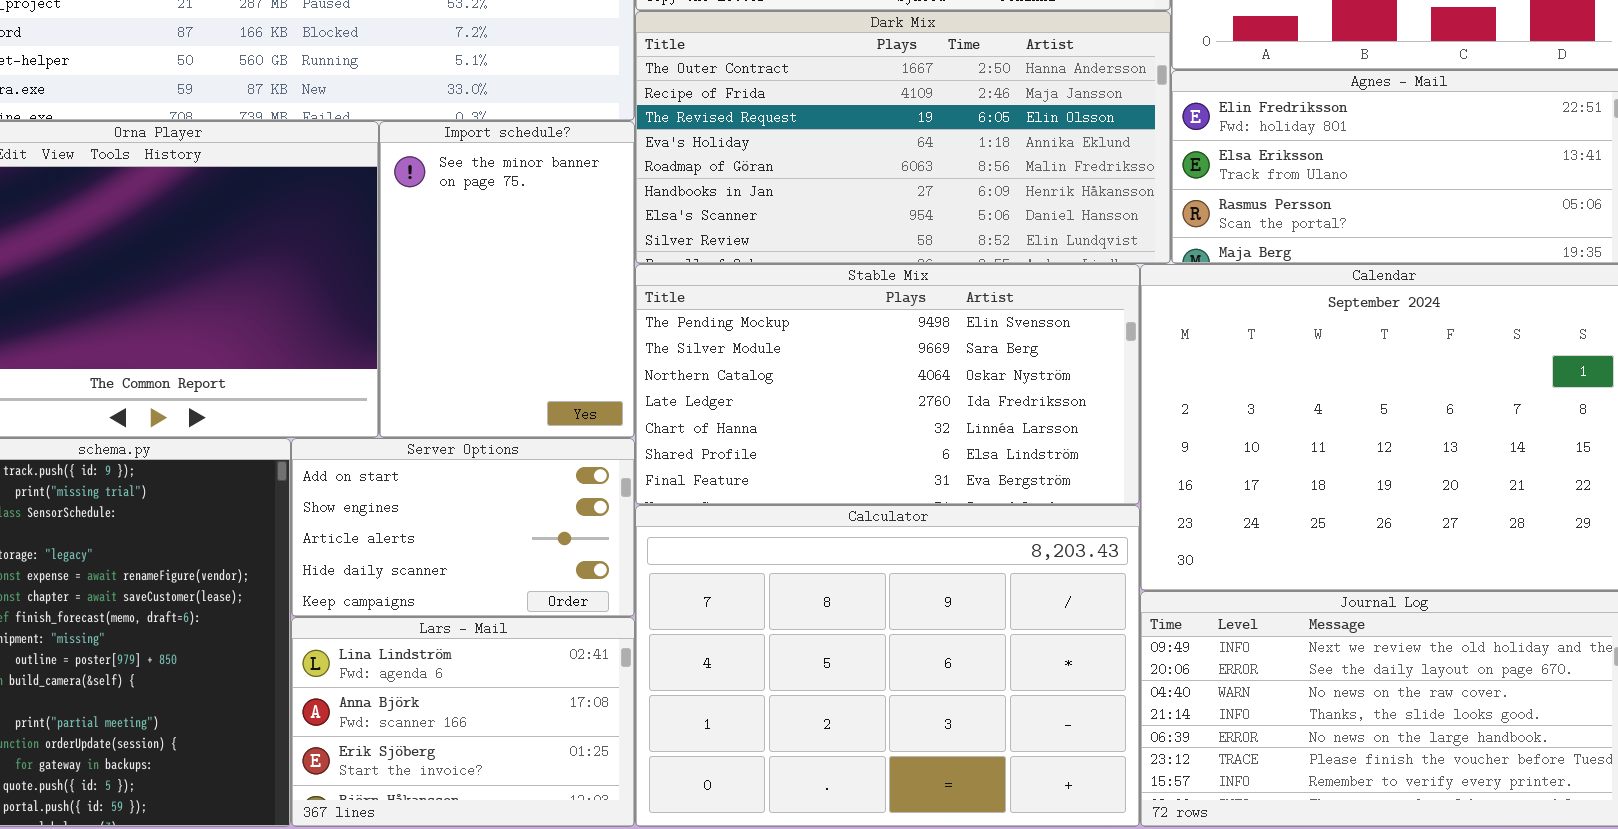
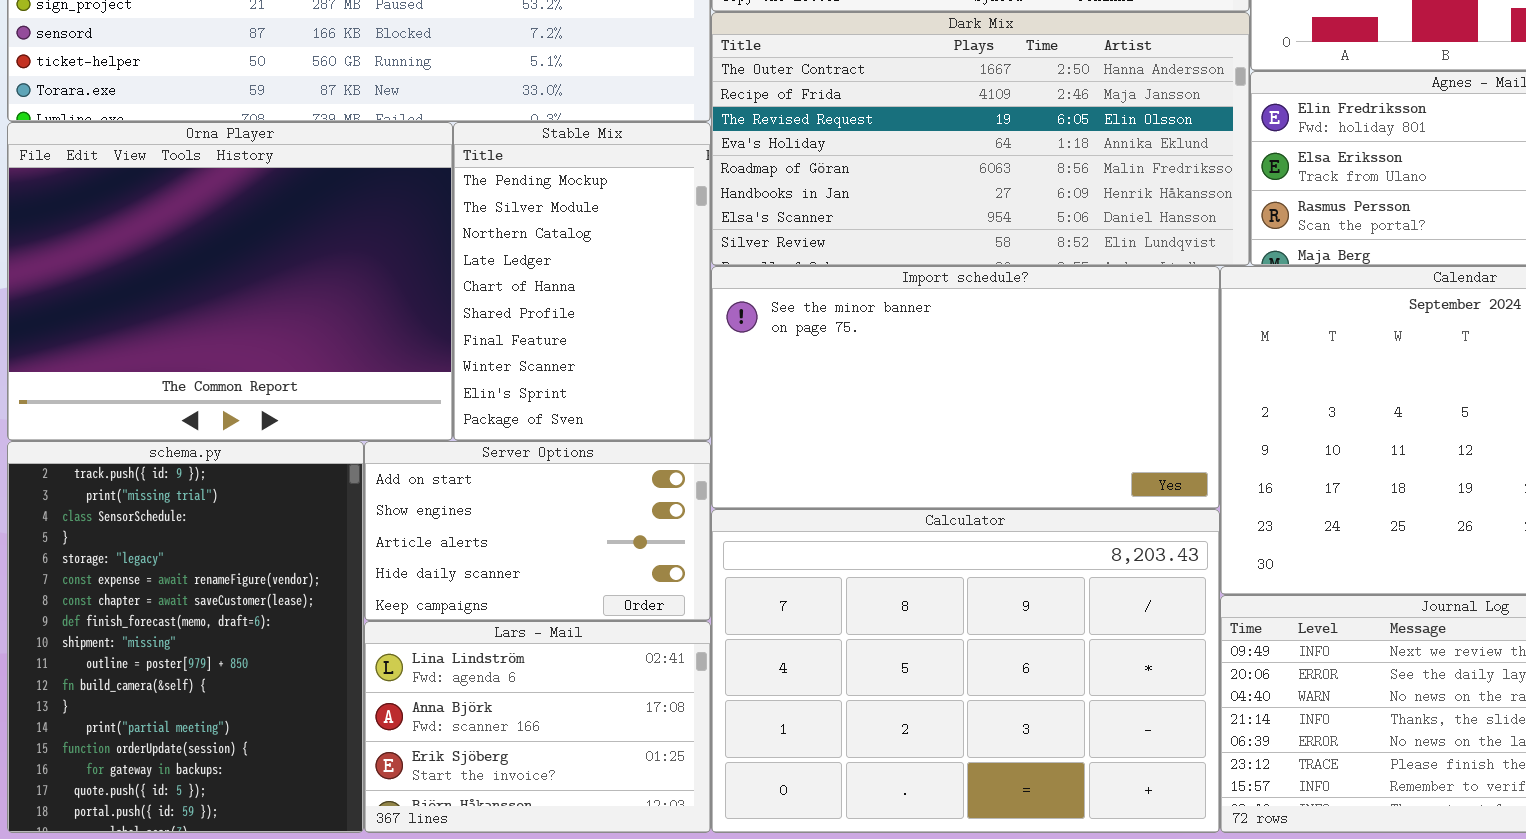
Import schedule?: [379,121,635,438] -> [711,266,1220,509], moved, resized
Stable Mix: [635,264,1140,505] -> [453,122,711,441], moved, resized

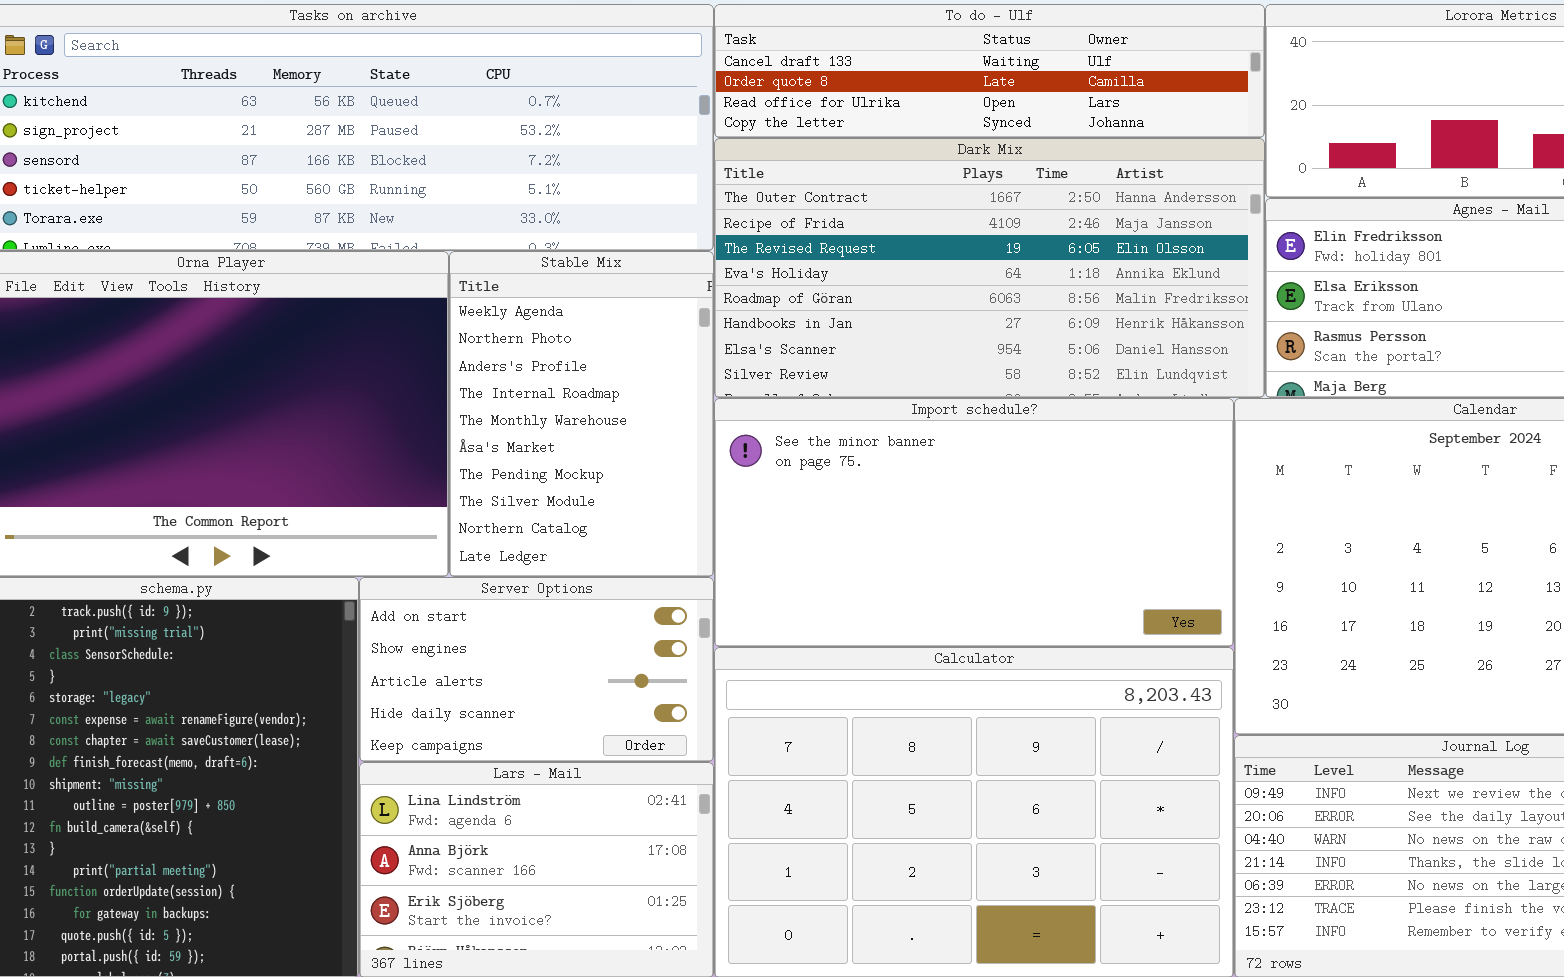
Stable Mix: [453,122,711,441] -> [449,251,714,577], scrolled up 6 rows

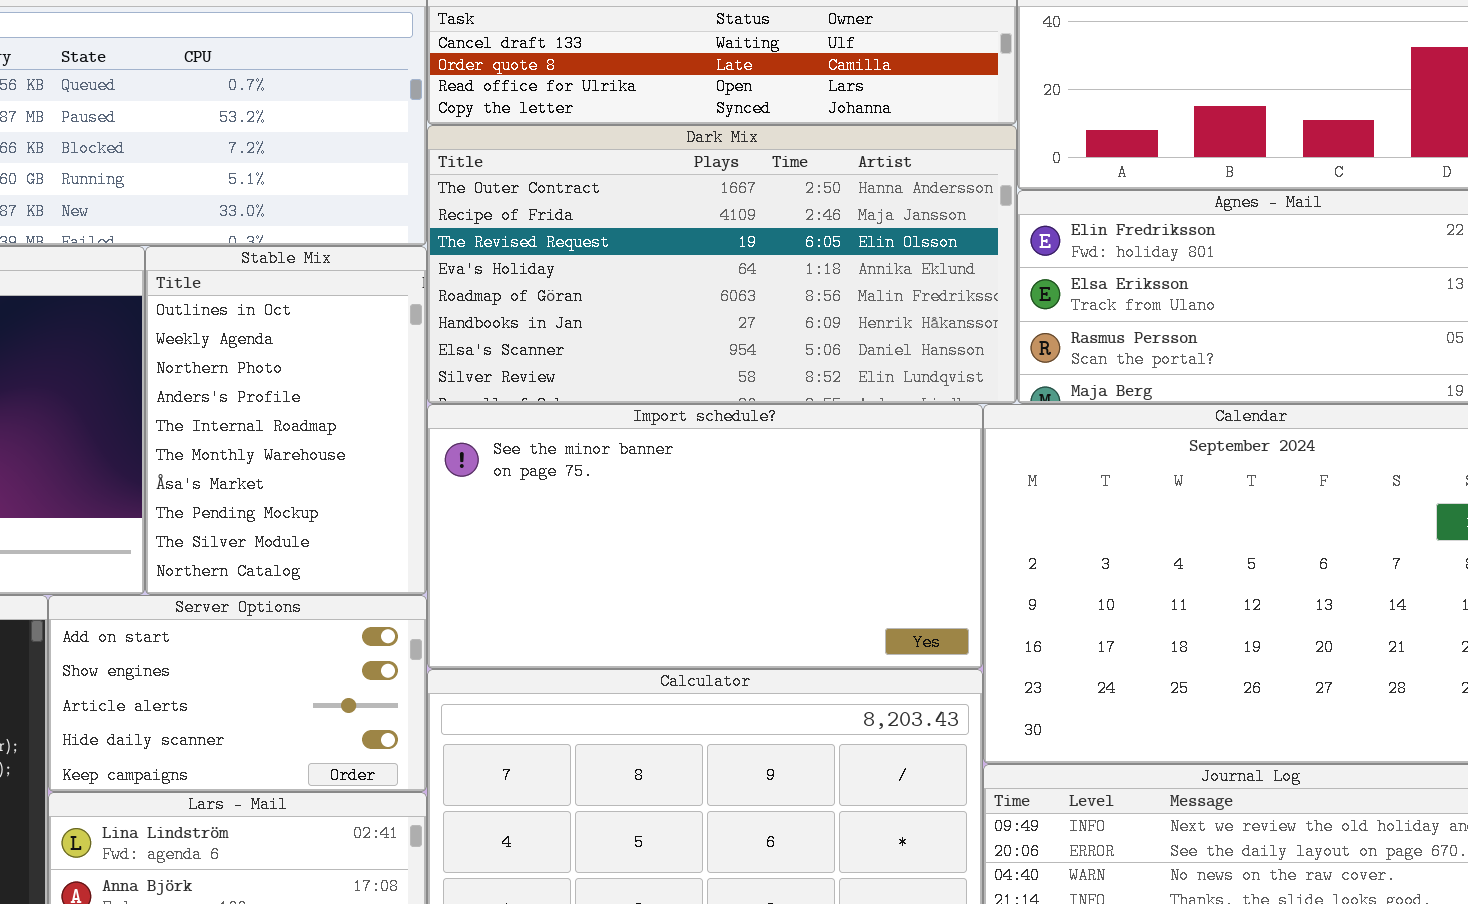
Stable Mix: [449,251,714,577] -> [145,246,427,595], scrolled up 1 row

